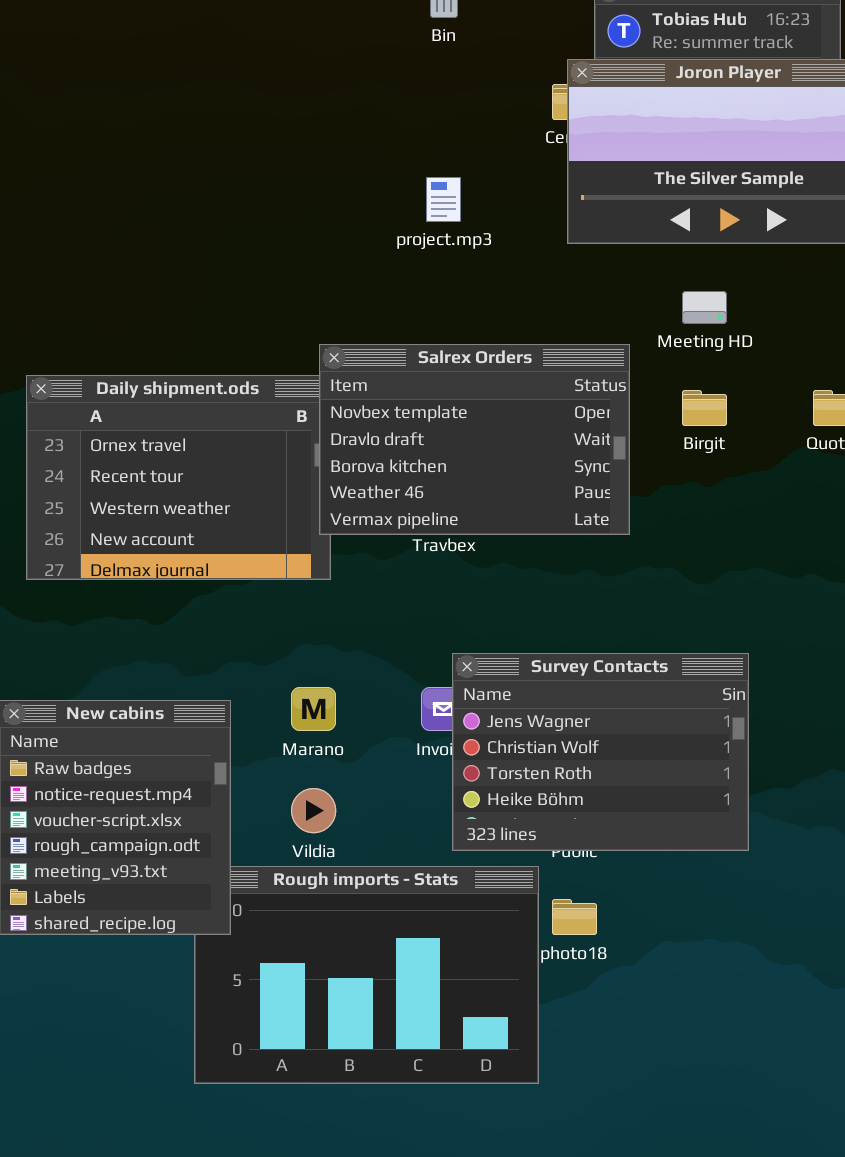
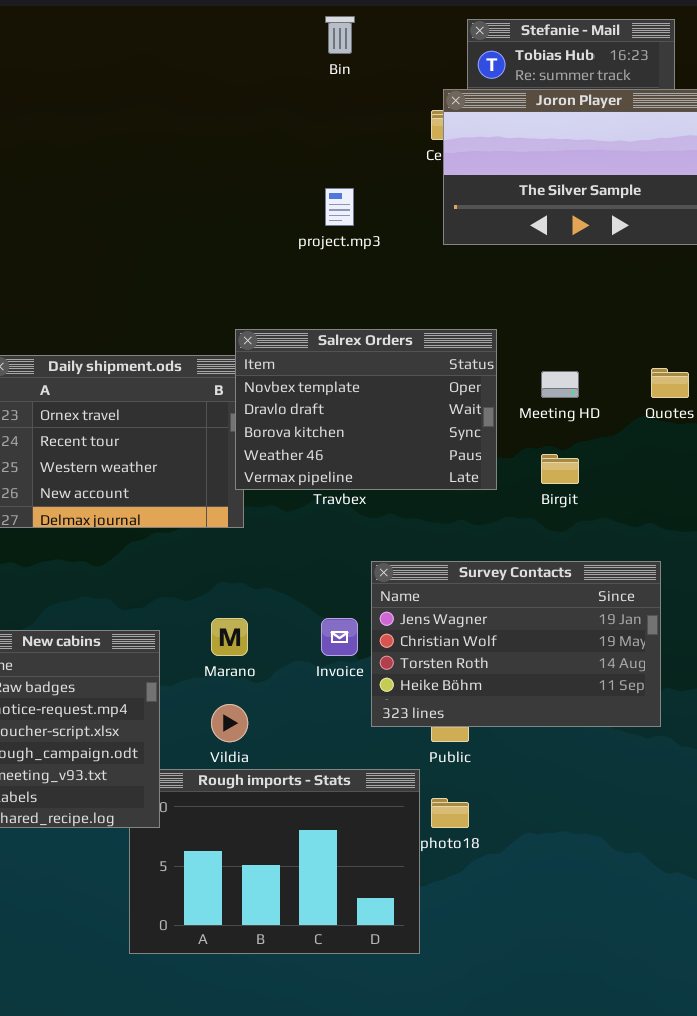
Meeting HD: [682,291,727,324] -> [541,371,579,398], moved
Birgit: [682,390,727,426] -> [541,454,579,484], moved
Survey Contacts: [452,653,749,851] -> [371,561,661,727], moved, resized

